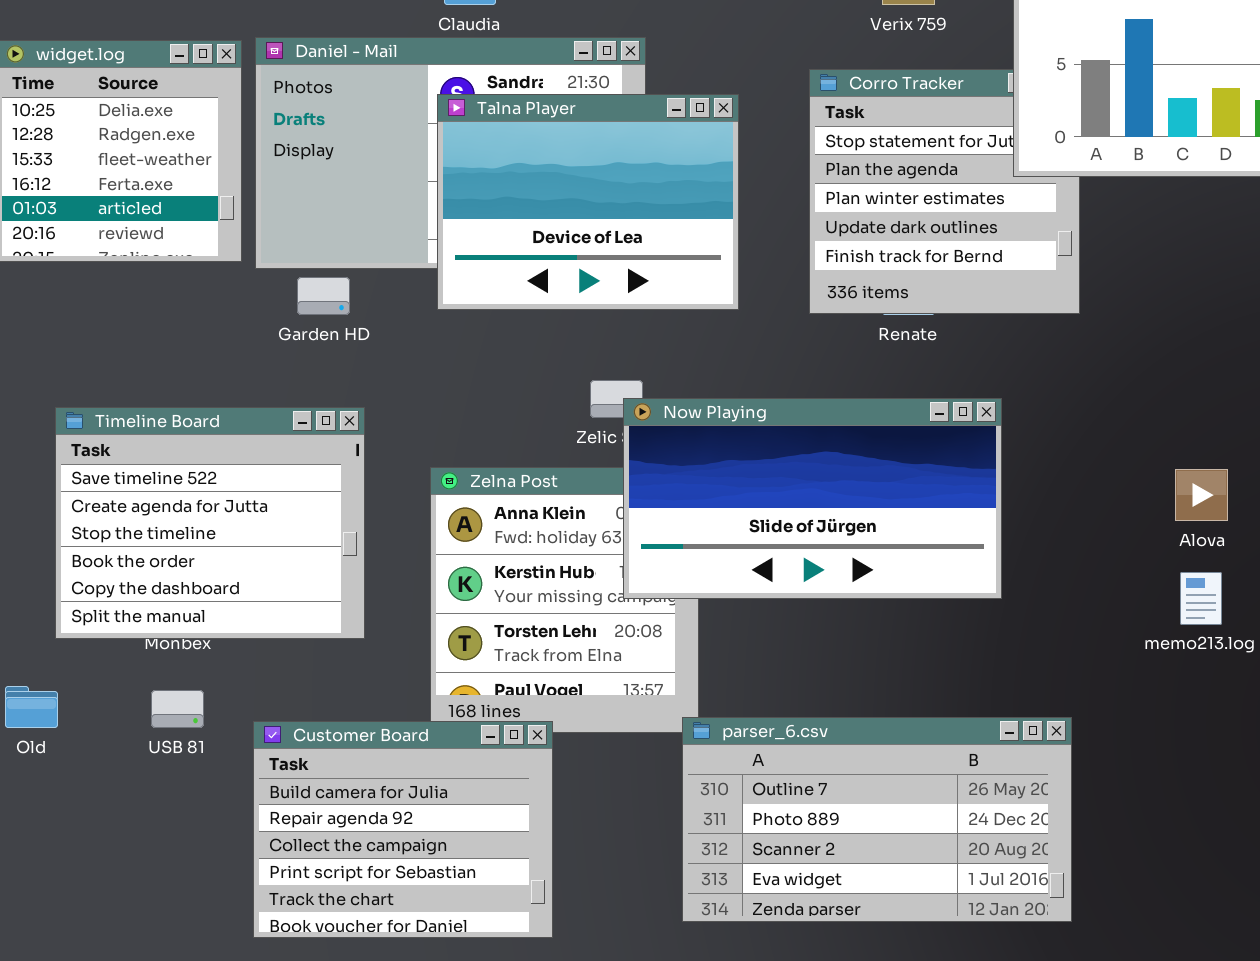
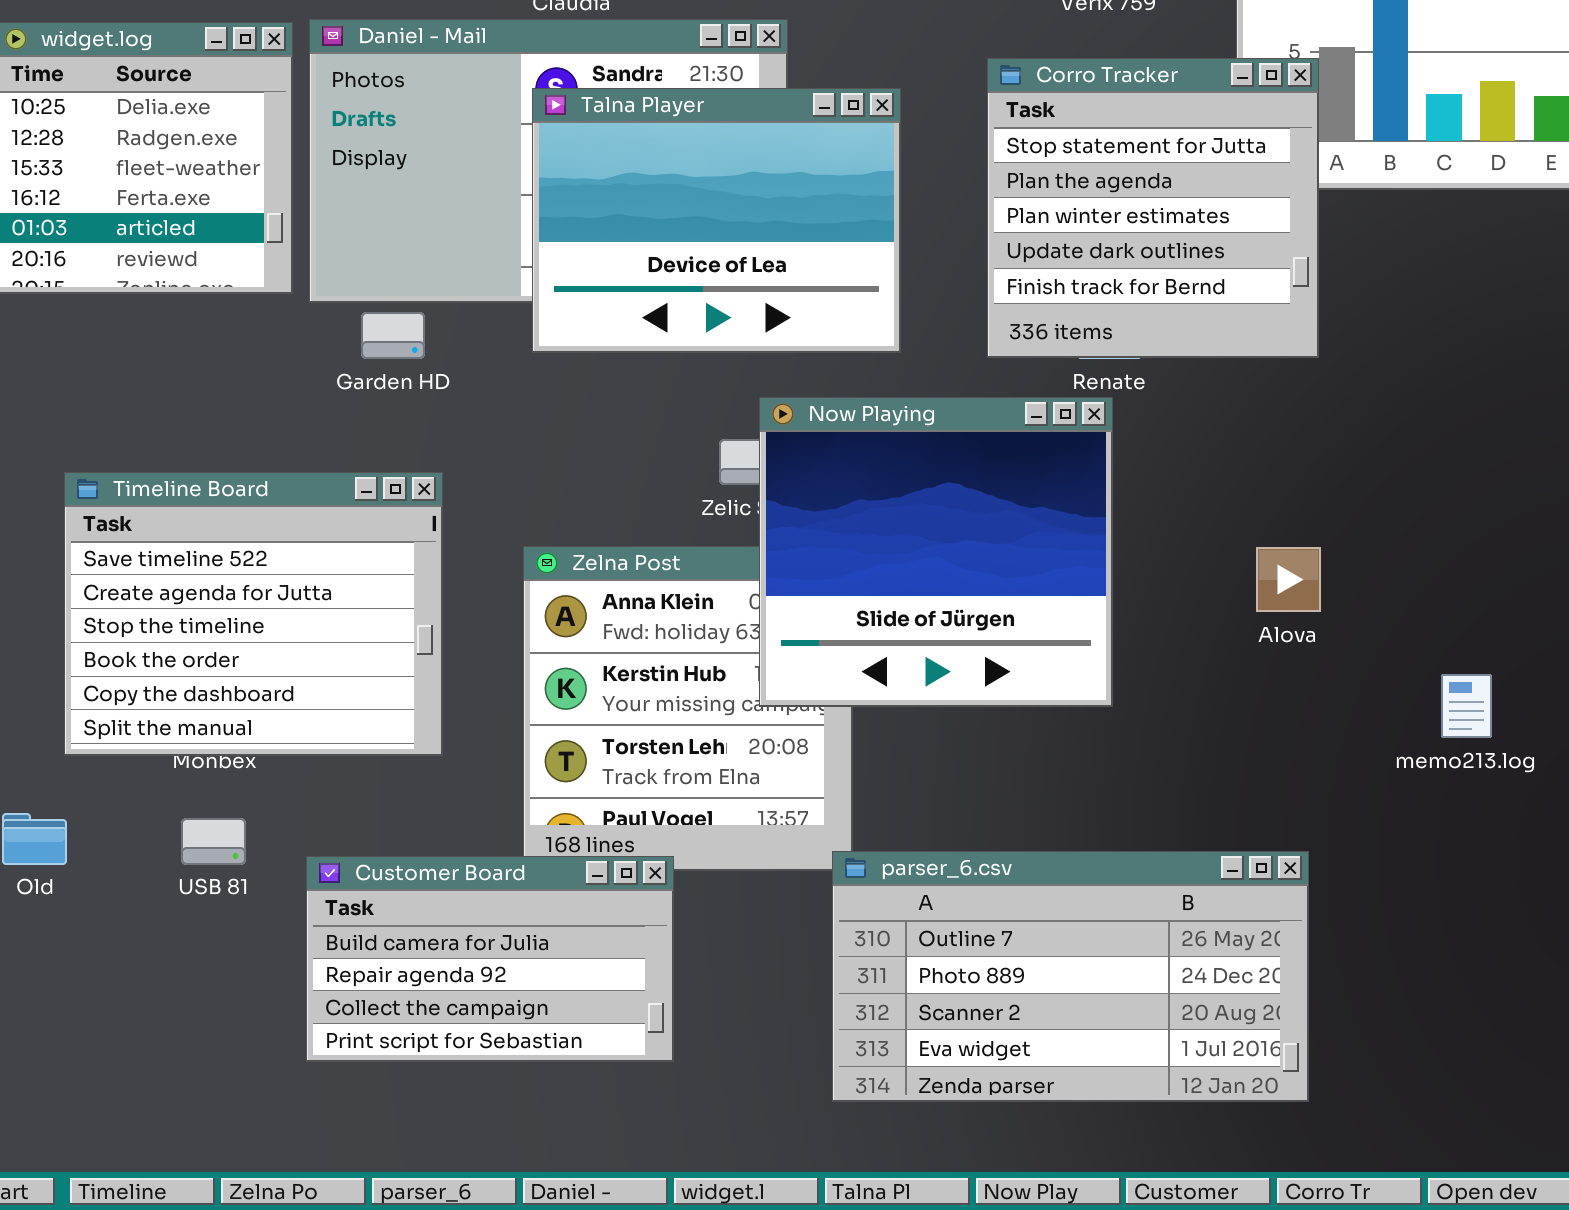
Corro Tracker: [809,69,1080,314] -> [987,58,1319,358], raised
Now Playing: [623,398,1002,599] -> [759,397,1113,707], resized
Alova: [1175,469,1228,521] -> [1256,547,1321,612], moved
Customer Board: [253,721,553,938] -> [306,856,674,1062], resized

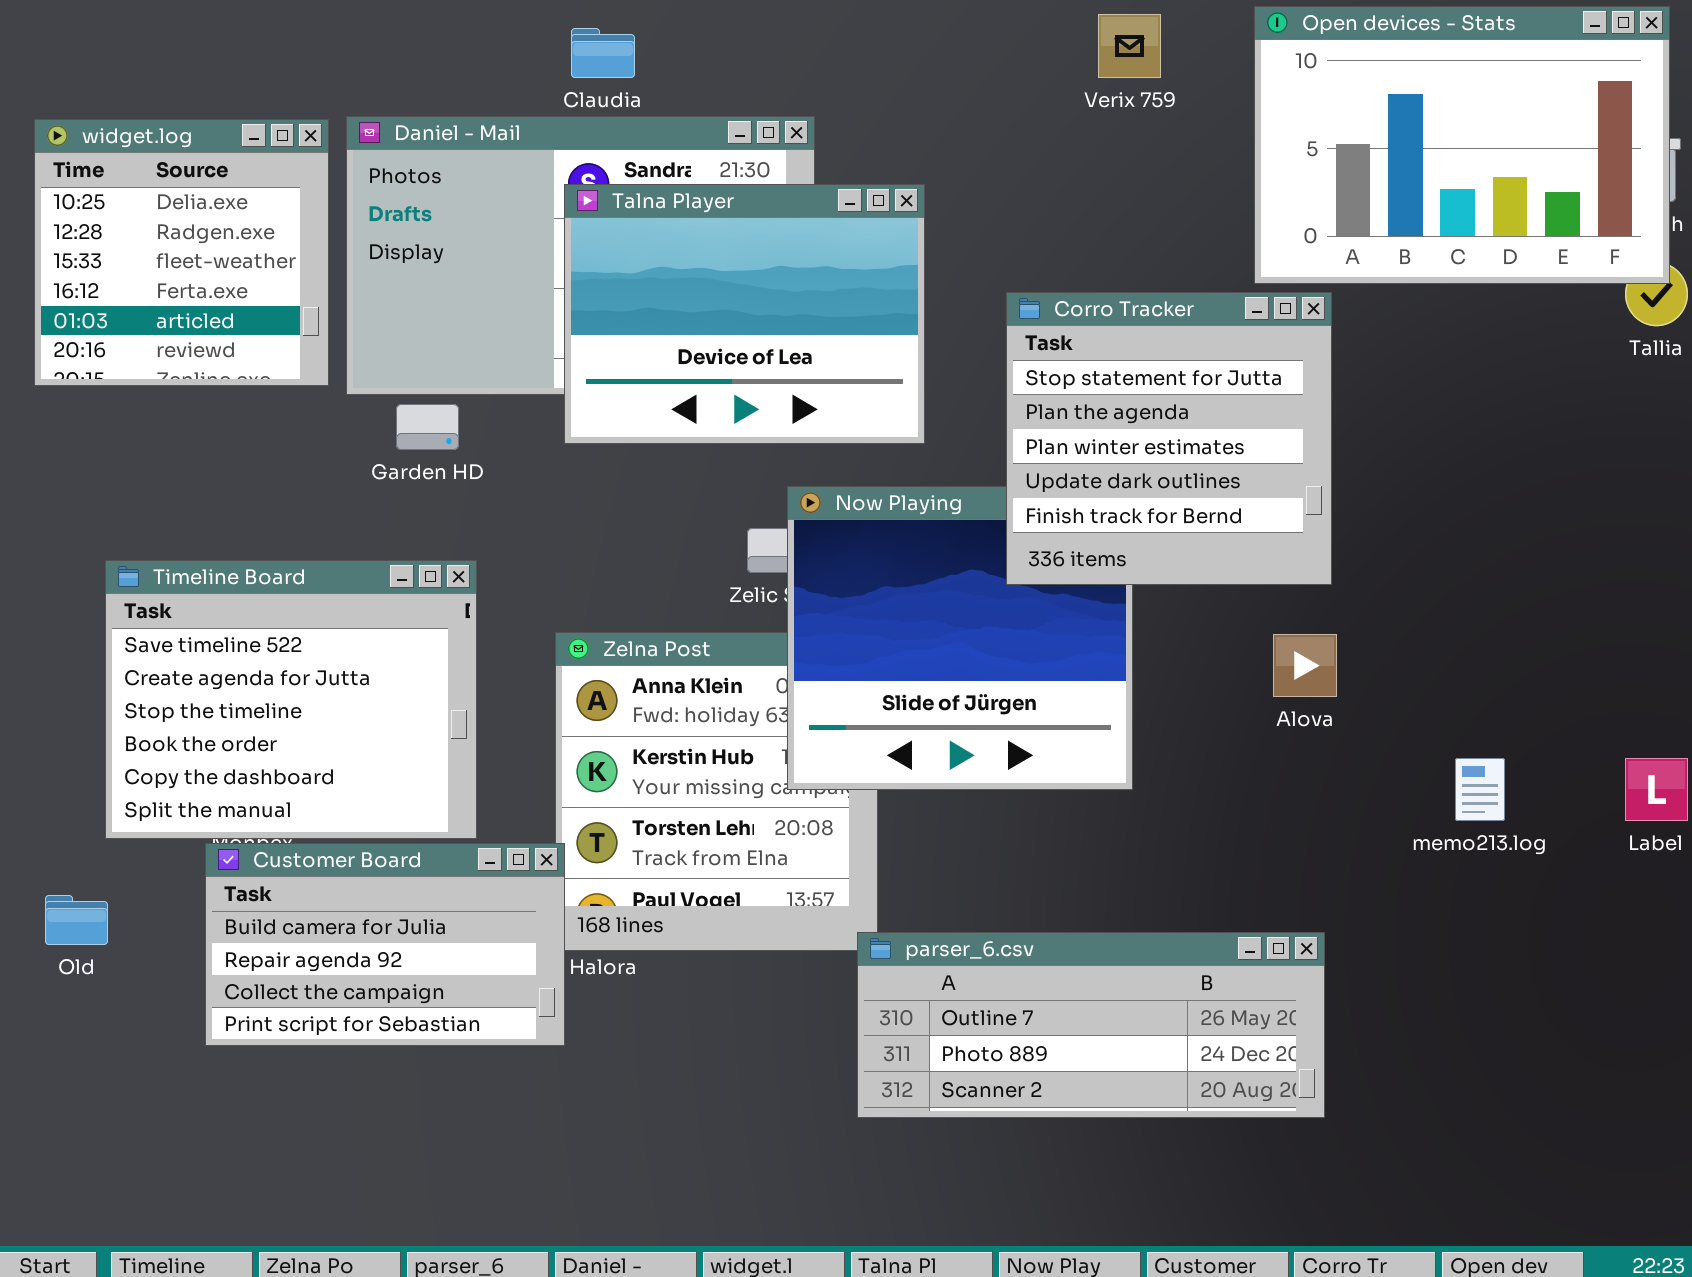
Corro Tracker: [987,58,1319,358] -> [1006,292,1332,585], moved
parser_6.csv: [832,851,1309,1102] -> [857,932,1325,1118], resized
Customer Board: [306,856,674,1062] -> [205,843,565,1046], moved

